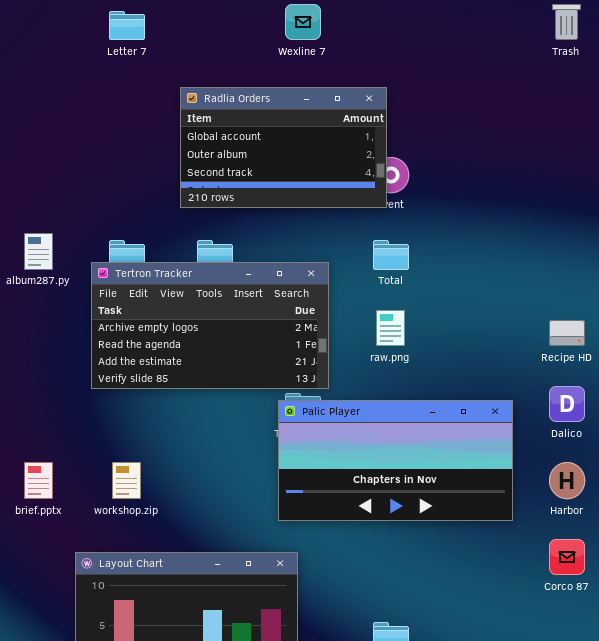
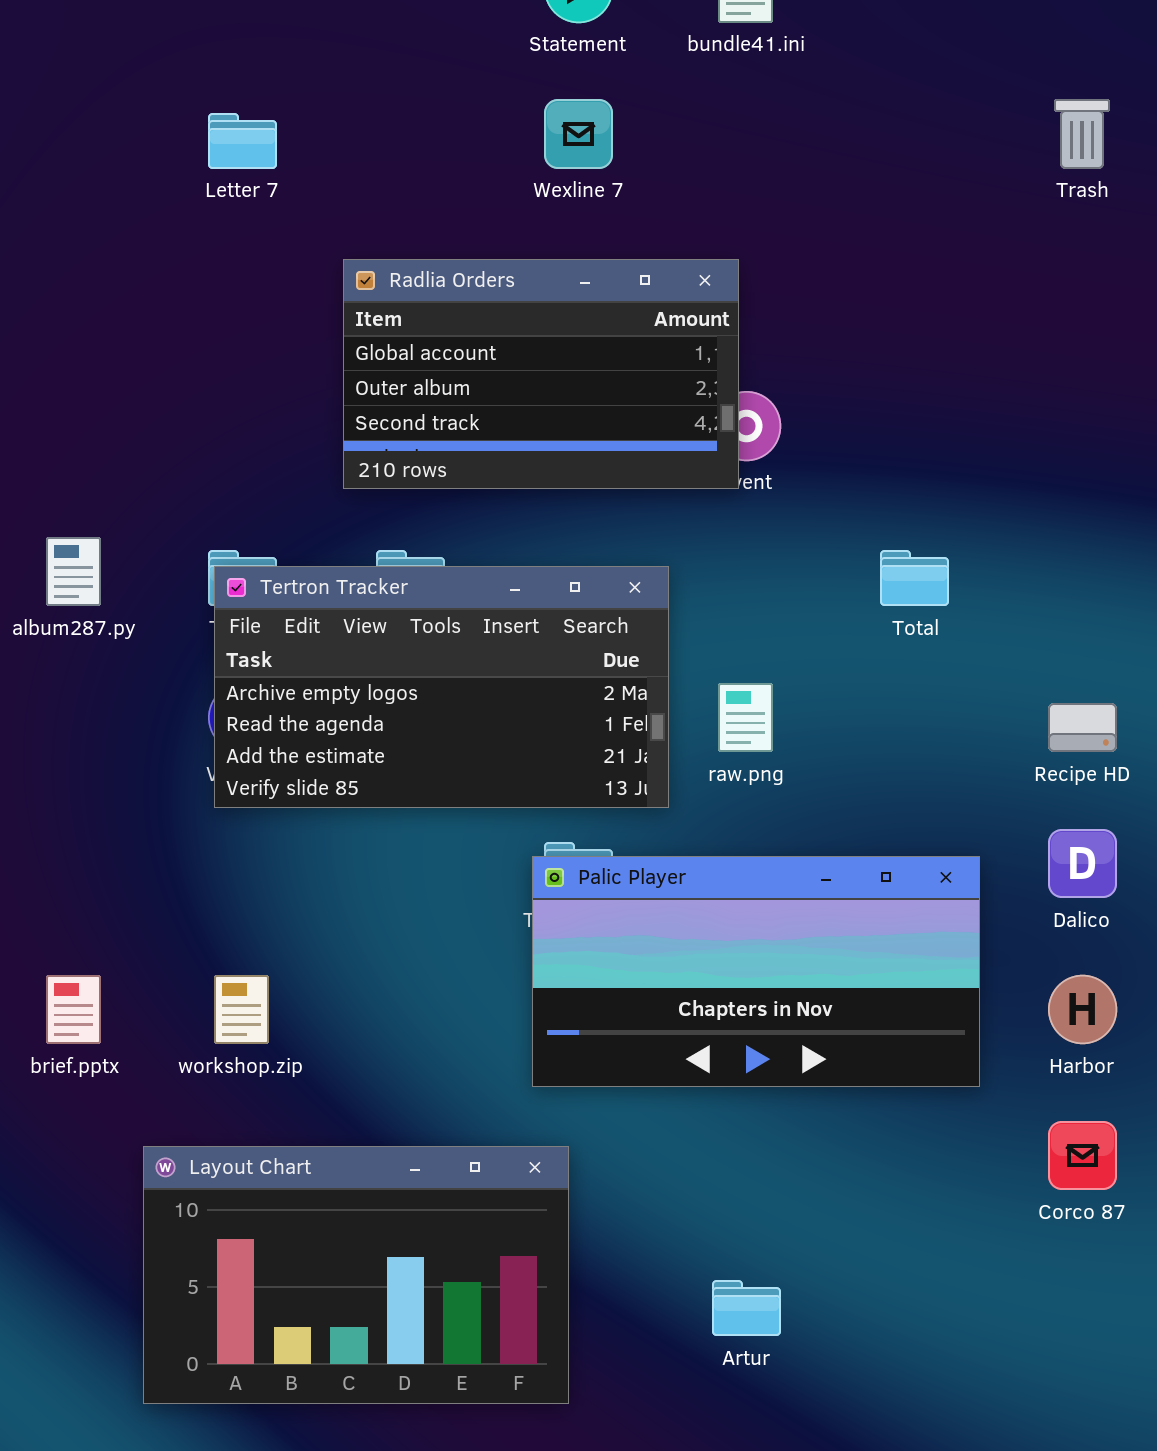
Total: [373,240,409,270] -> [880,550,949,606], moved
Tertron Tracker: [91,262,329,389] -> [214,566,669,808], moved

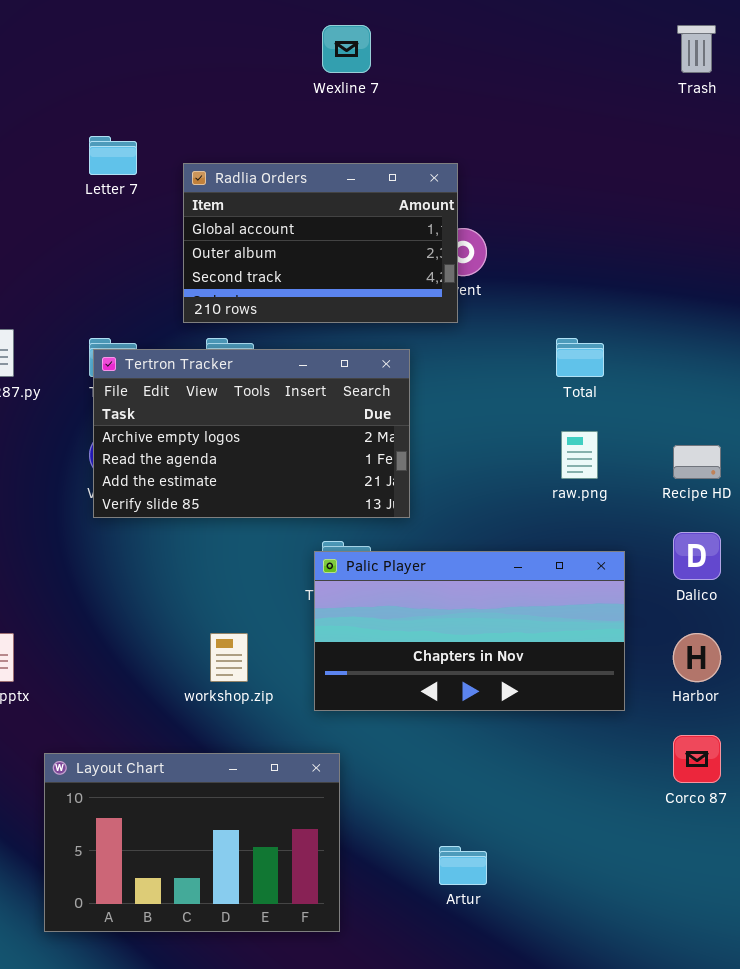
Letter 7: [208,113,277,169] -> [89,136,137,175], moved
Radlia Orders: [343,259,739,489] -> [183,163,458,323], moved
raw.png: [718,683,773,752] -> [561,431,598,479], moved
workshop.zip: [214,975,269,1044] -> [210,633,248,682], moved

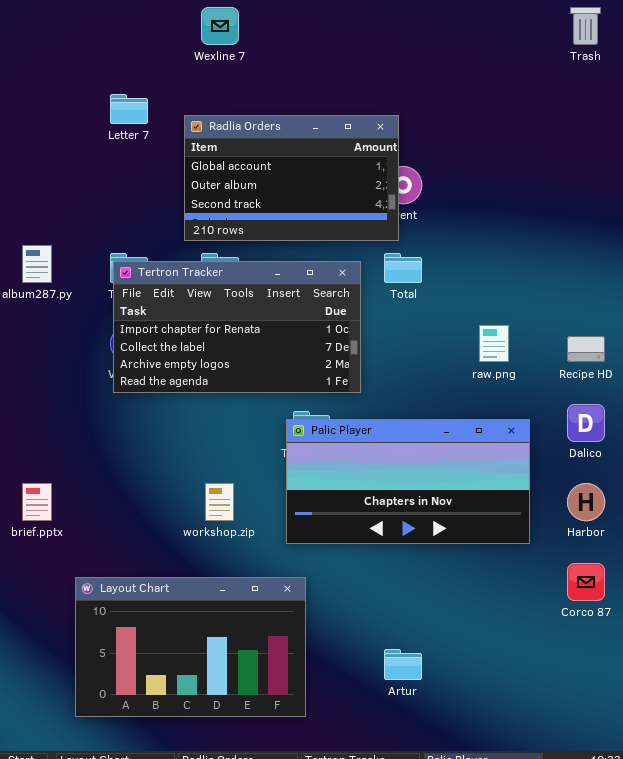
Wexline 7: [322,25,371,73] -> [201,7,239,45], moved
Total: [556,338,604,377] -> [384,253,422,283], moved
Tertron Tracker: [93,349,410,518] -> [113,261,361,393], scrolled up 2 rows

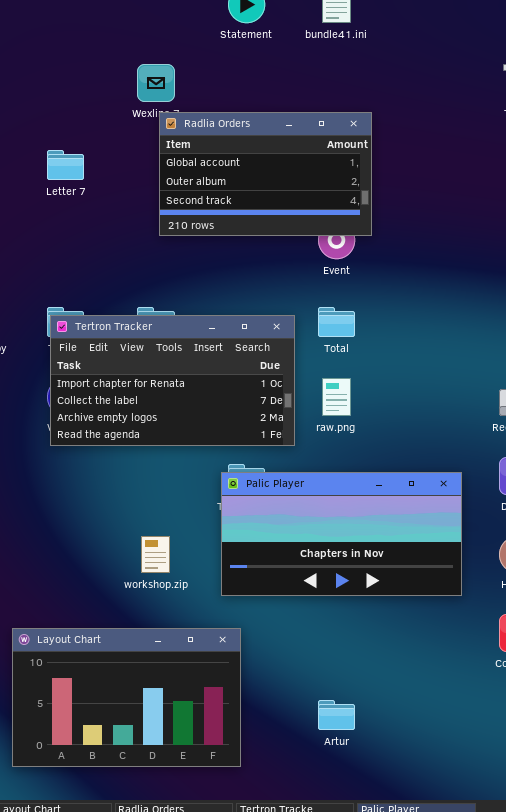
Radlia Orders: [184,115,399,241] -> [159,112,372,236], moved
raw.png: [479,325,509,362] -> [322,378,351,416], moved

